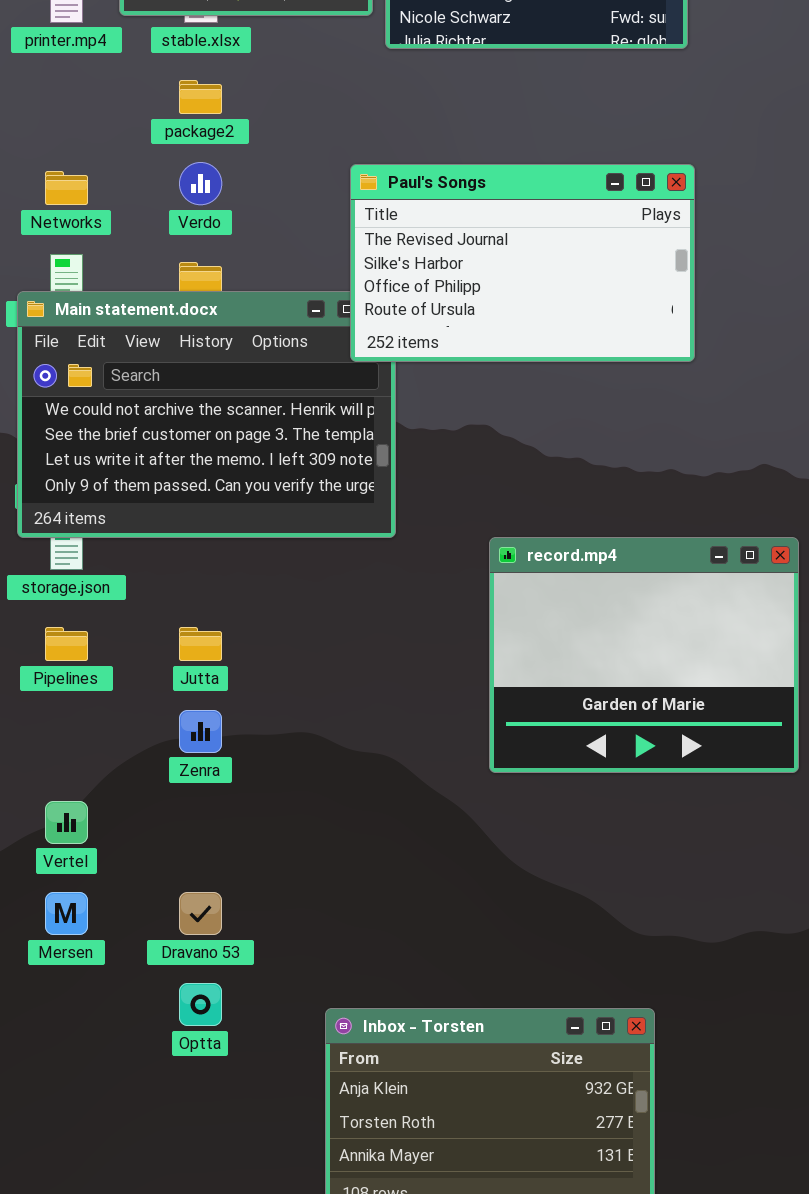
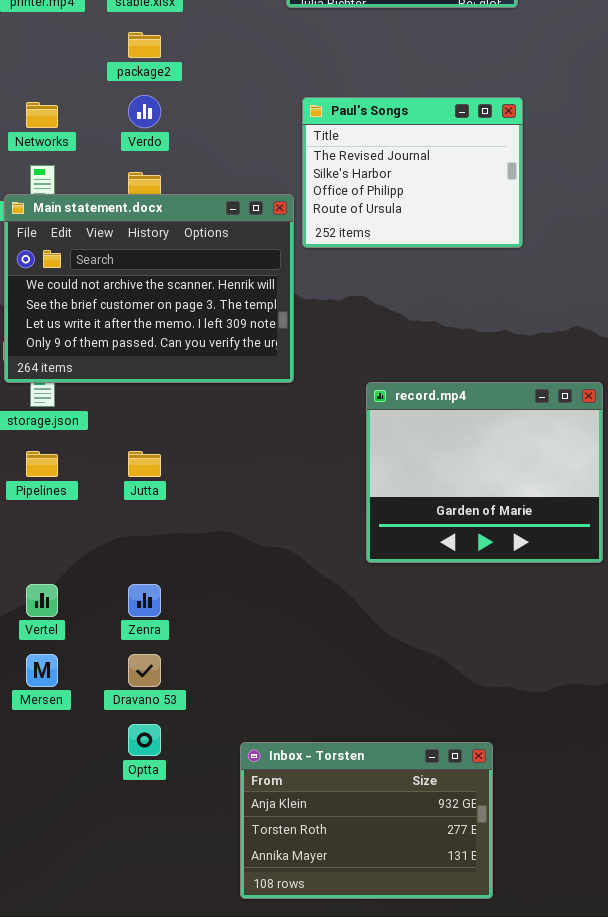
Paul's Songs: [350,164,695,362] -> [302,97,523,248], resized
Zenra: [179,710,222,753] -> [128,584,161,617], moved

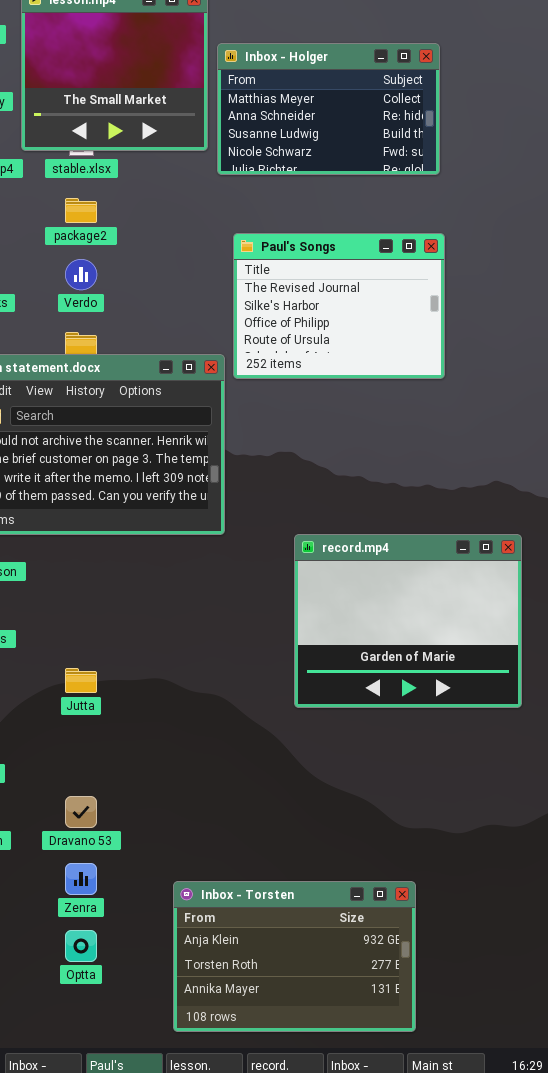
Paul's Songs: [302,97,523,248] -> [233,233,445,379], moved
Jutta: [128,451,161,477] -> [65,668,97,693], moved
Zenra: [128,584,161,617] -> [65,863,97,895], moved
Optta: [128,724,161,756] -> [65,930,97,962], moved

